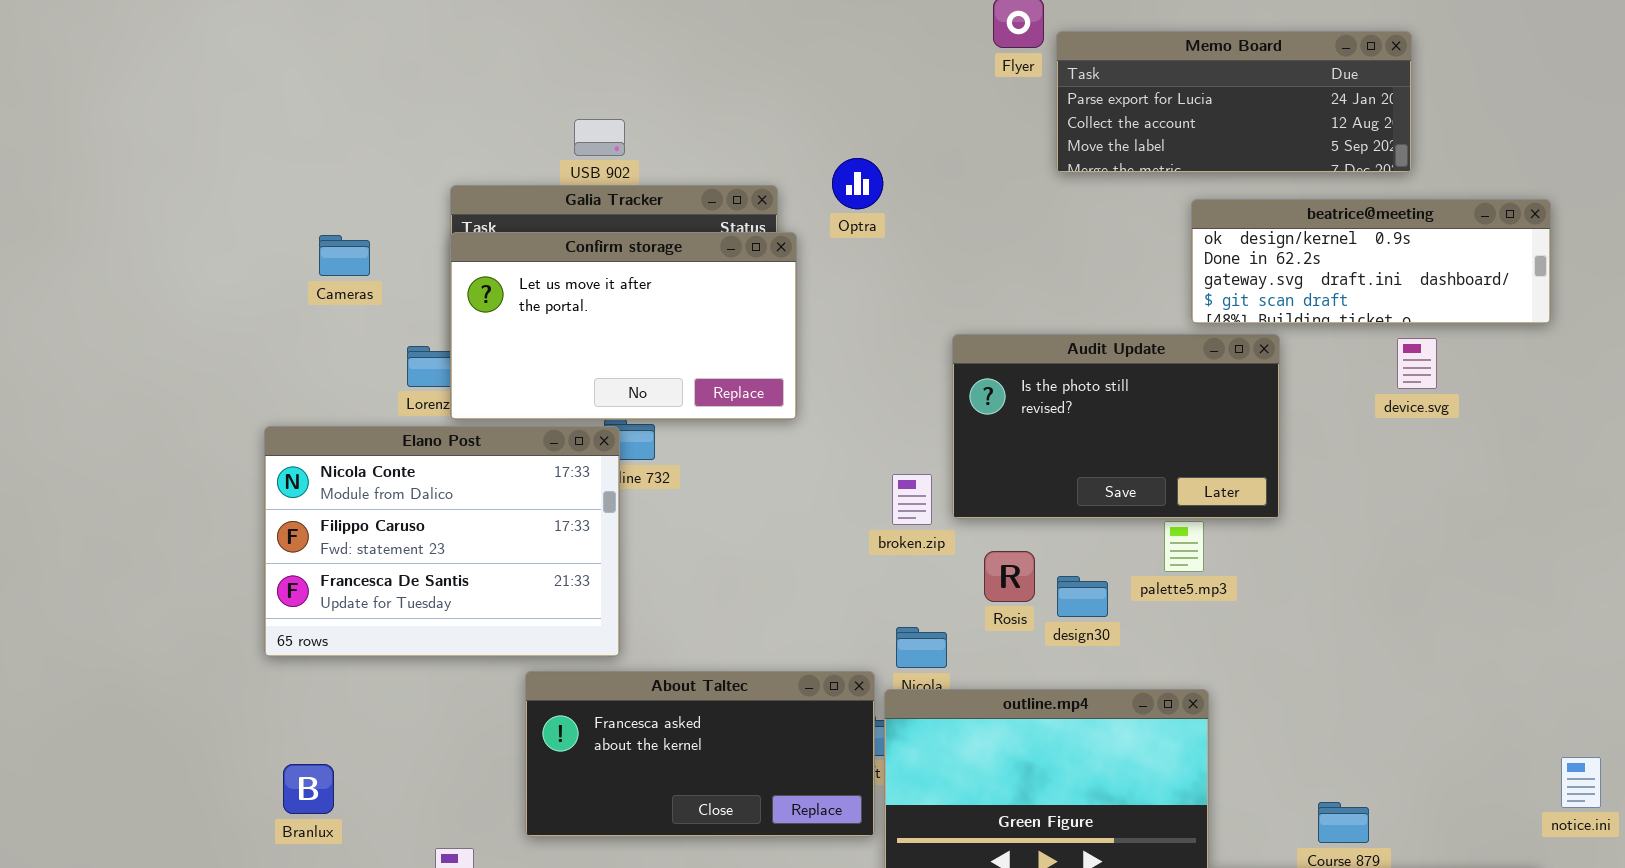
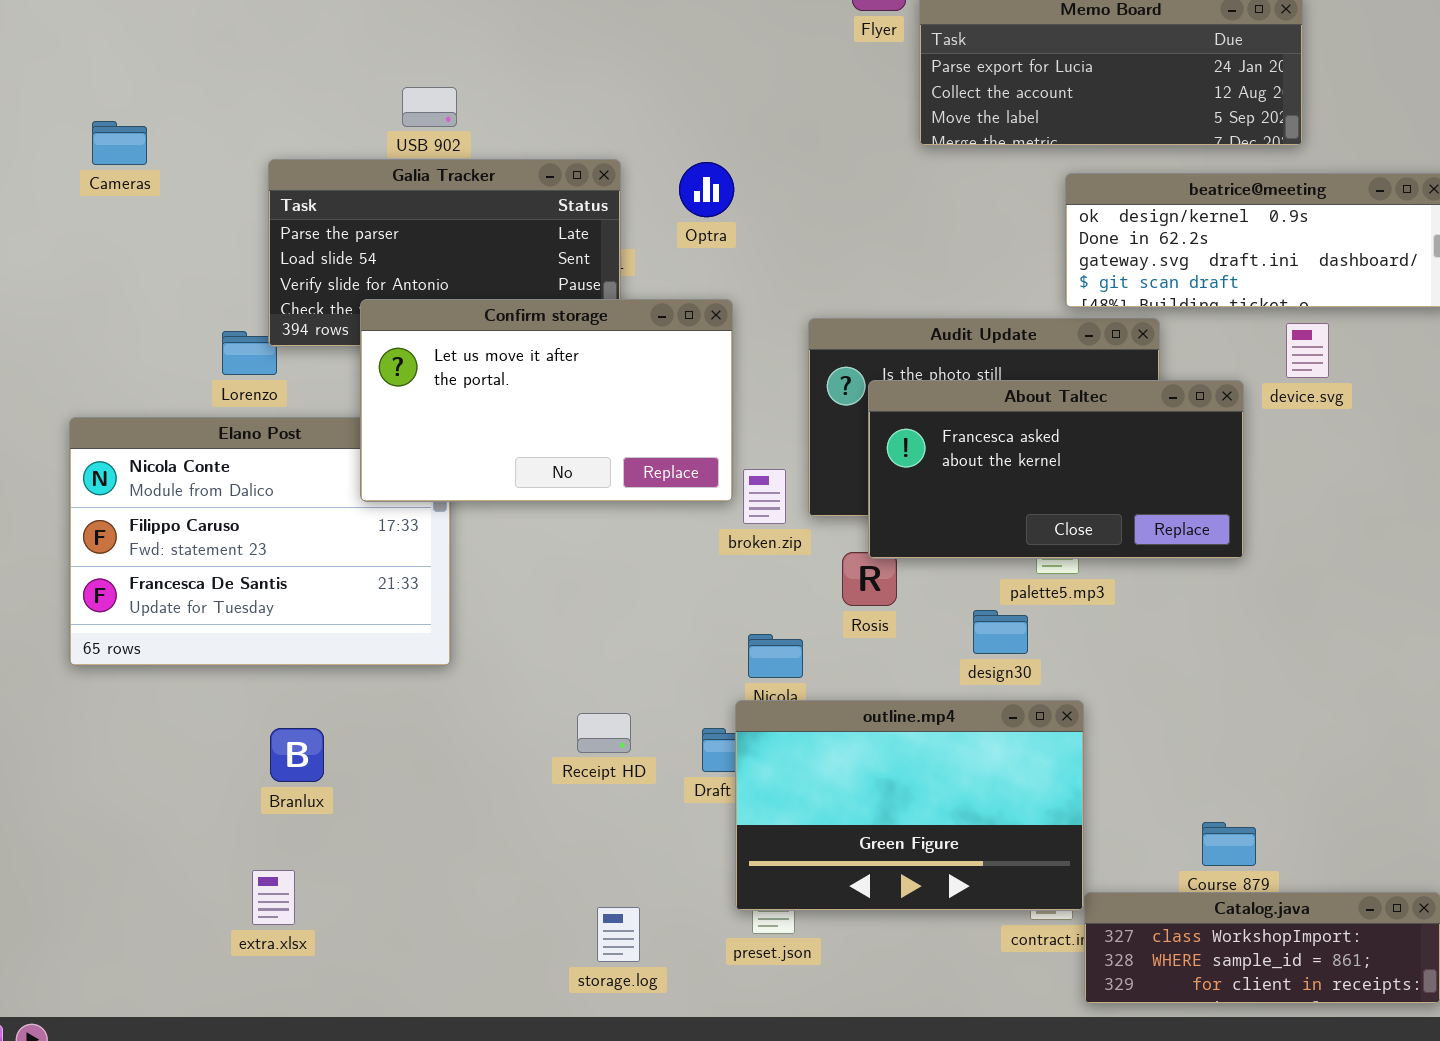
Optra: [832,158,883,209] -> [679,162,734,217], moved
Confirm storage: [450,232,797,420] -> [360,299,733,502], moved
Cameras: [319,235,370,276] -> [92,121,147,165], moved
design30: [1057,576,1108,617] -> [973,610,1028,654], moved
About Taltec: [525,671,875,837] -> [868,380,1244,559], moved
Branlux: [283,764,334,814] -> [270,728,324,782], moved

